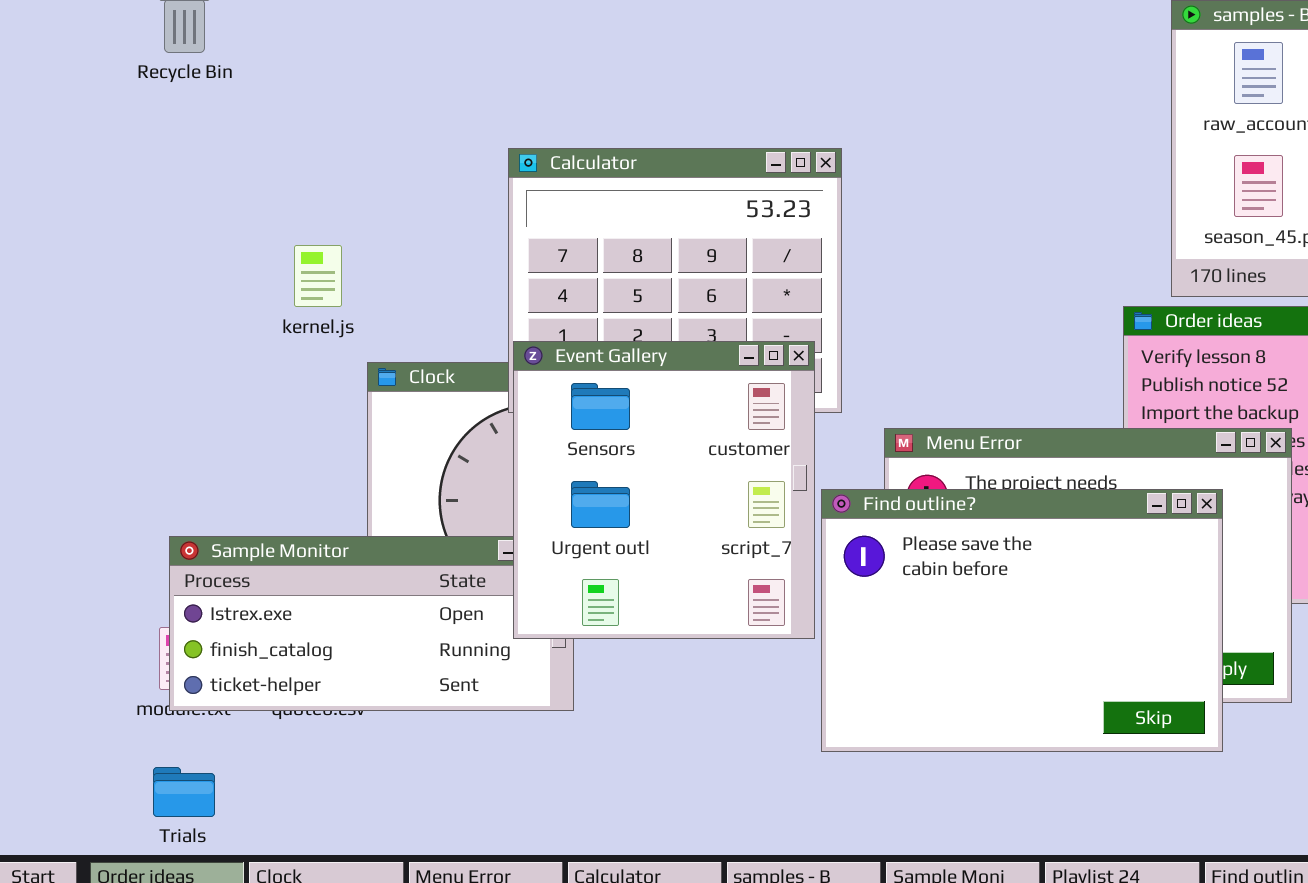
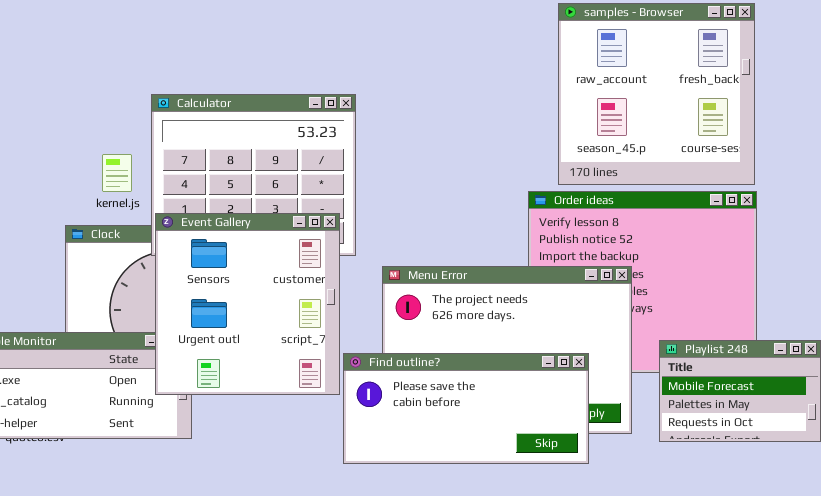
kernel.js: [294,245,342,307] -> [102,154,132,192], moved
Find outline?: [821,489,1223,752] -> [343,353,589,464], resized

